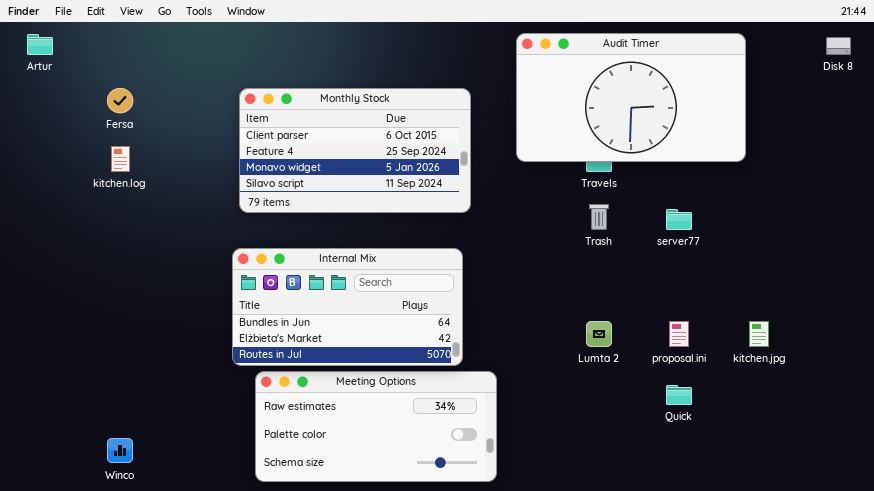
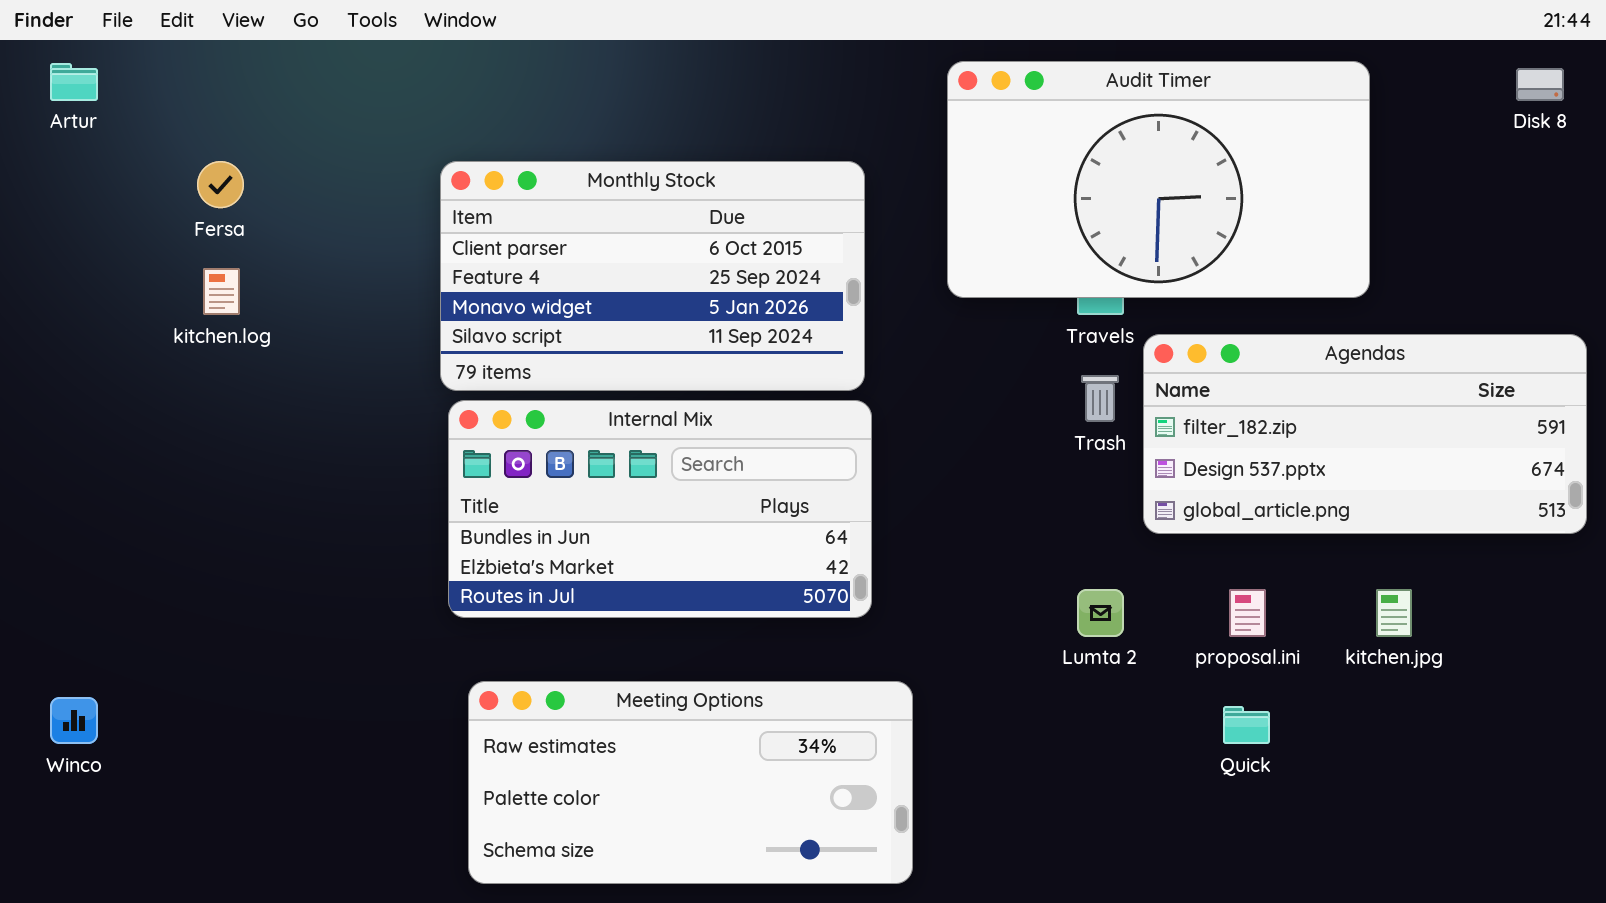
Agendas: none -> [1143,334,1587,534], opened
Internal Mix: [232,248,463,366] -> [448,400,872,618], moved
Winco: [107,438,133,463] -> [50,697,98,744], moved

